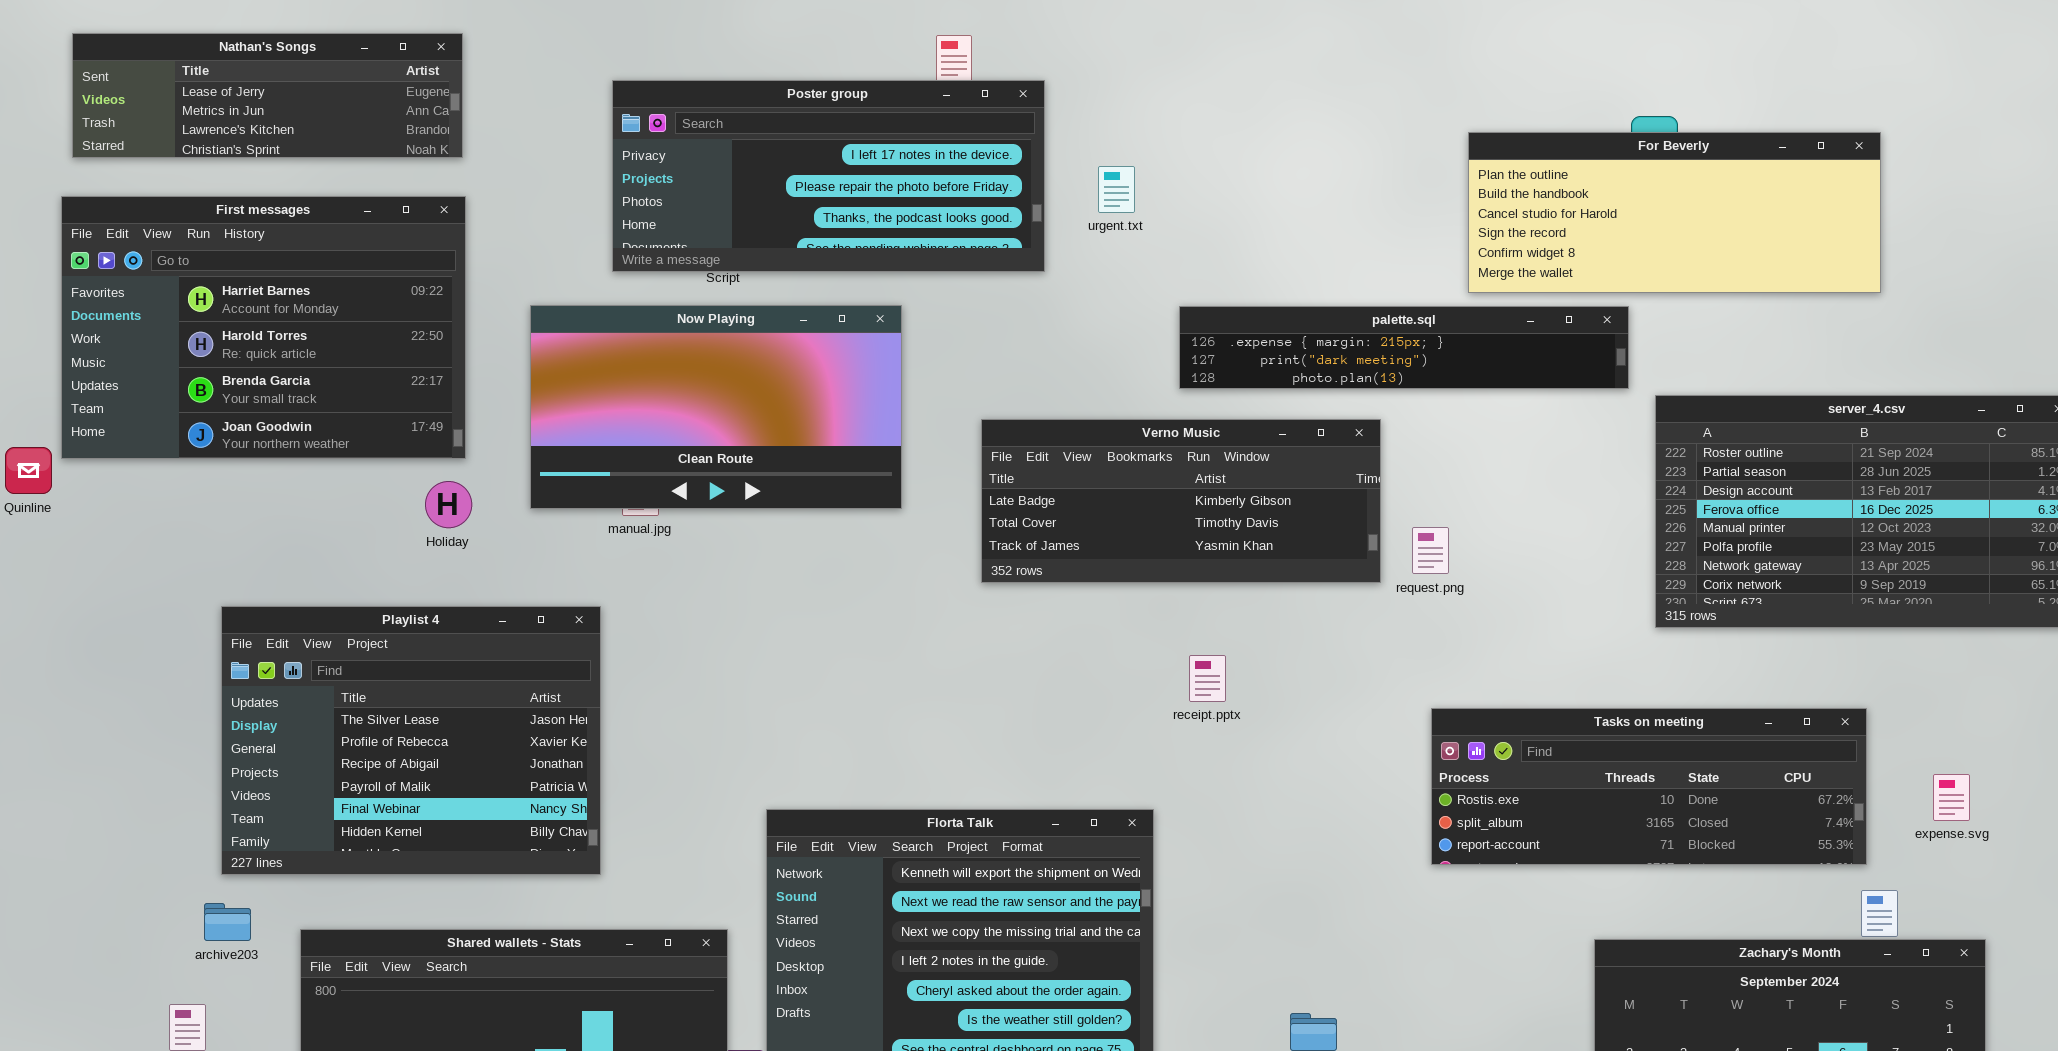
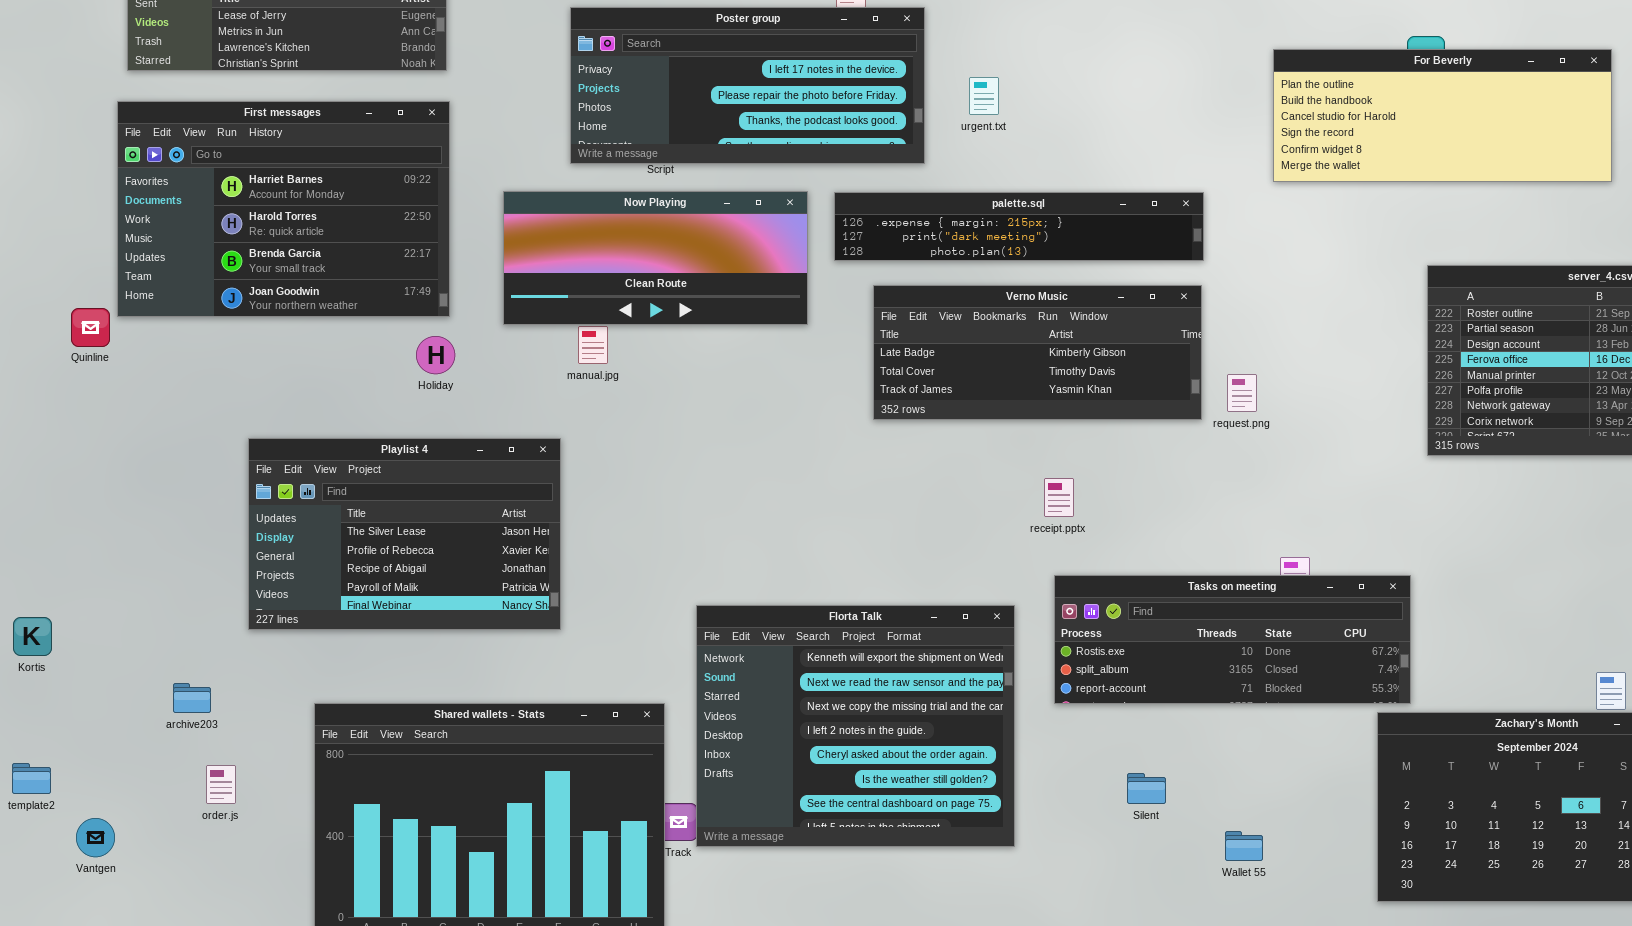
Now Playing: [530,305,902,509] -> [503,191,808,325], resized
palette.sql: [1179,306,1629,389] -> [834,192,1204,261], moved
Playlist 4: [221,606,601,875] -> [248,438,561,630], resized
Tasks on meeting: [1431,708,1867,865] -> [1054,575,1411,704], moved
archive203: [204,903,251,941] -> [173,683,211,713], moved

